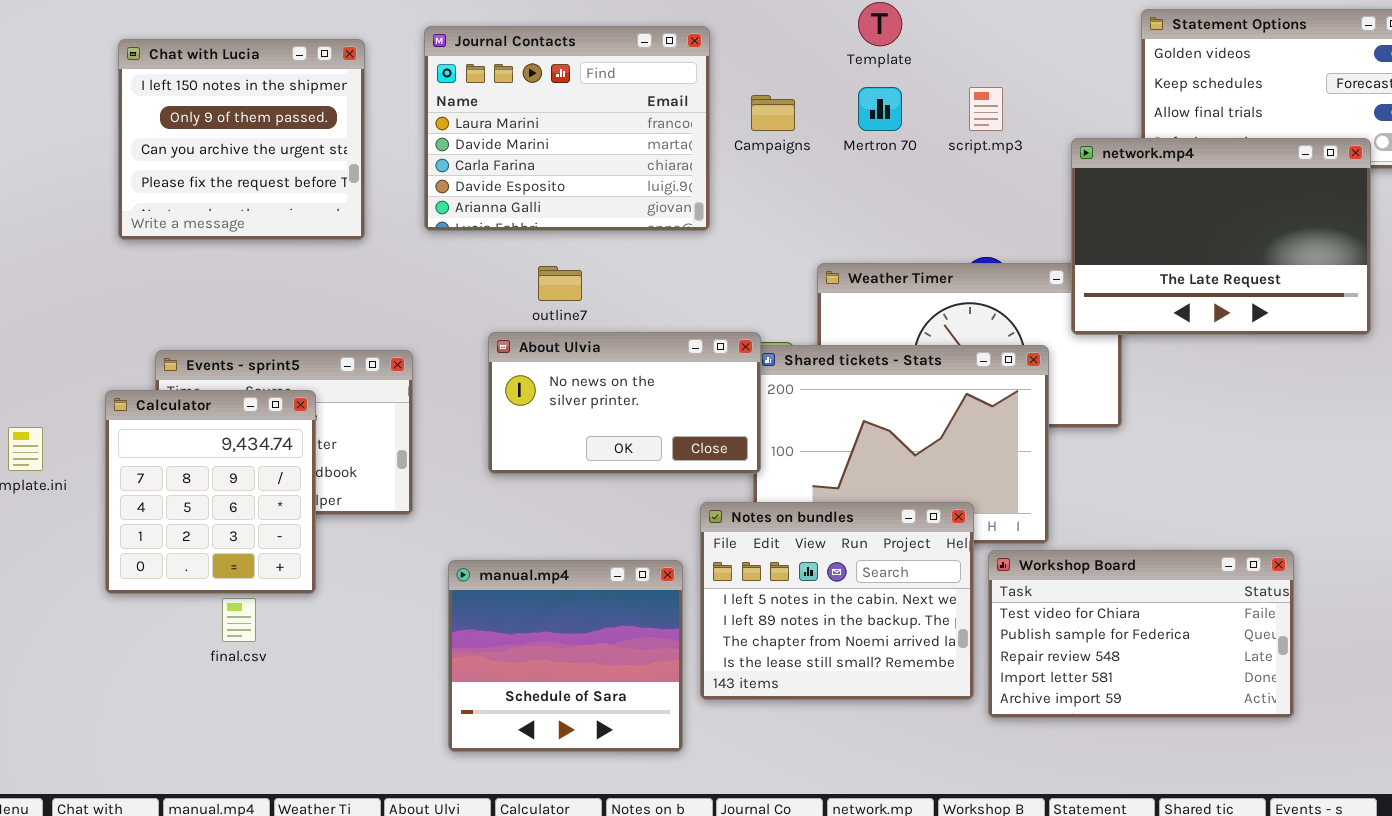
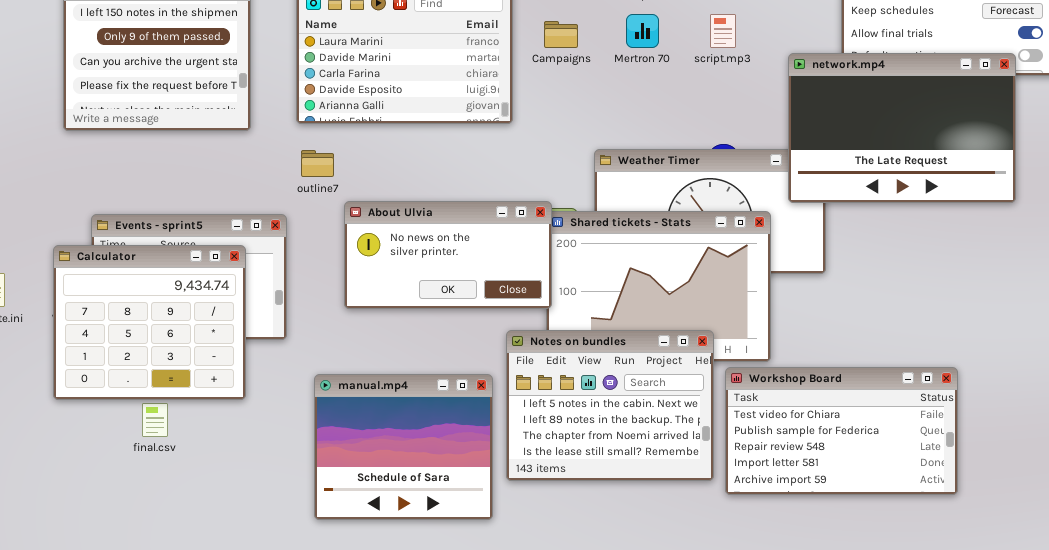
outline7: [538,266,582,301] -> [301,150,334,177], moved
Calculator: [105,390,316,594] -> [53,245,246,400], resized

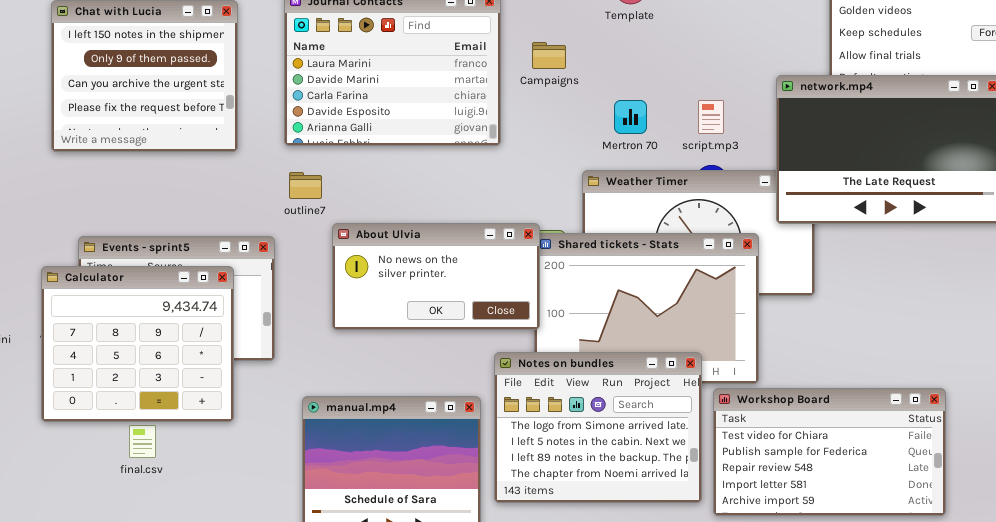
Mertron 70: [626,14,659,48] -> [614,100,647,134], moved
script.mp3: [710,14,736,48] -> [698,100,724,134], moved
Notes on bundles: [506,330,714,481] -> [494,352,702,503], scrolled up 1 row

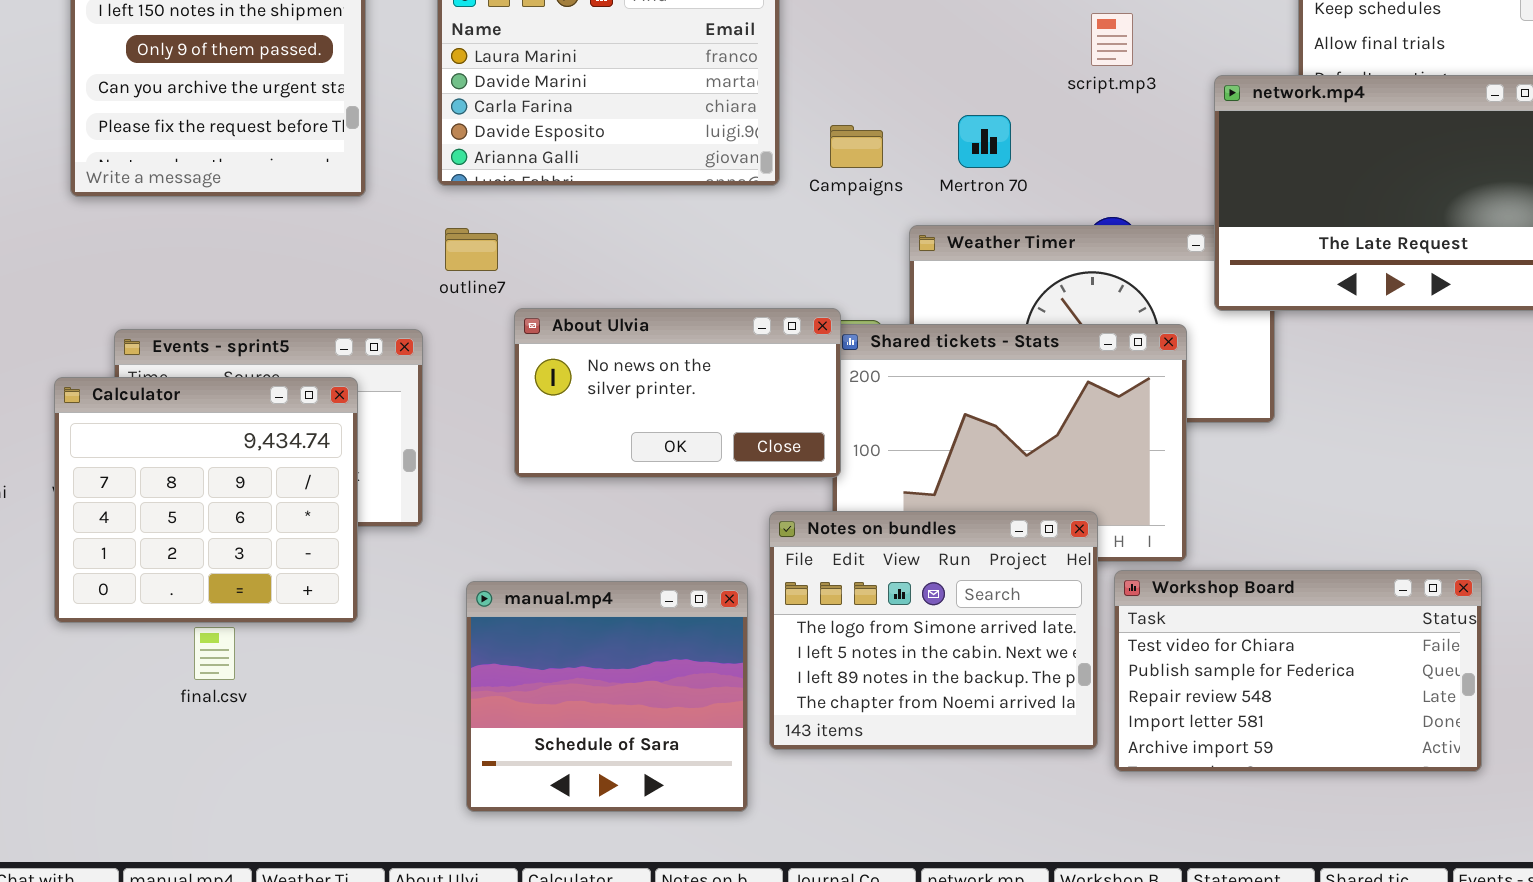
Campaigns: [532,42,566,69] -> [830,125,883,168], moved
script.mp3: [698,100,724,134] -> [1091,13,1133,66], moved

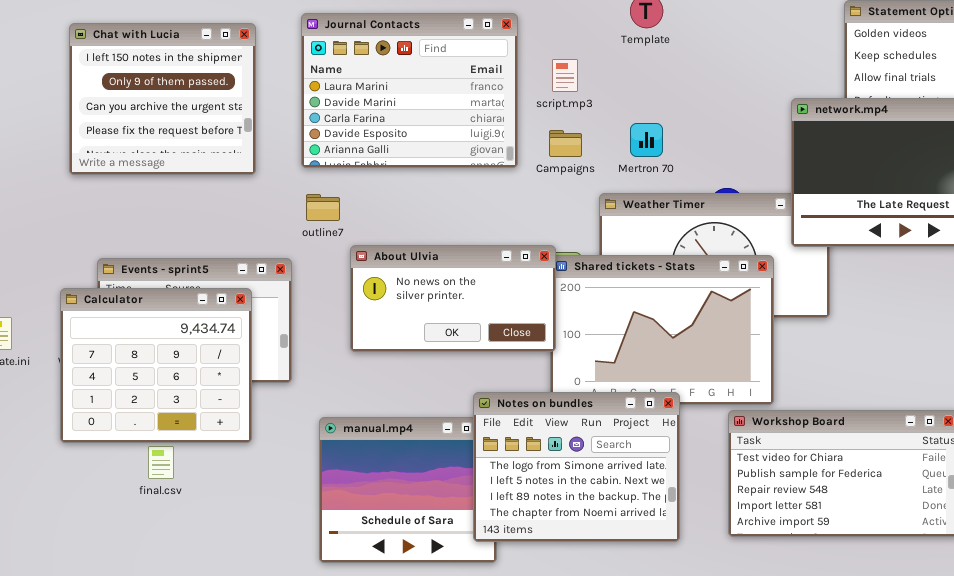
script.mp3: [1091,13,1133,66] -> [552,59,578,92], moved
Notes on bundles: [769,511,1098,750] -> [473,392,680,542], moved

